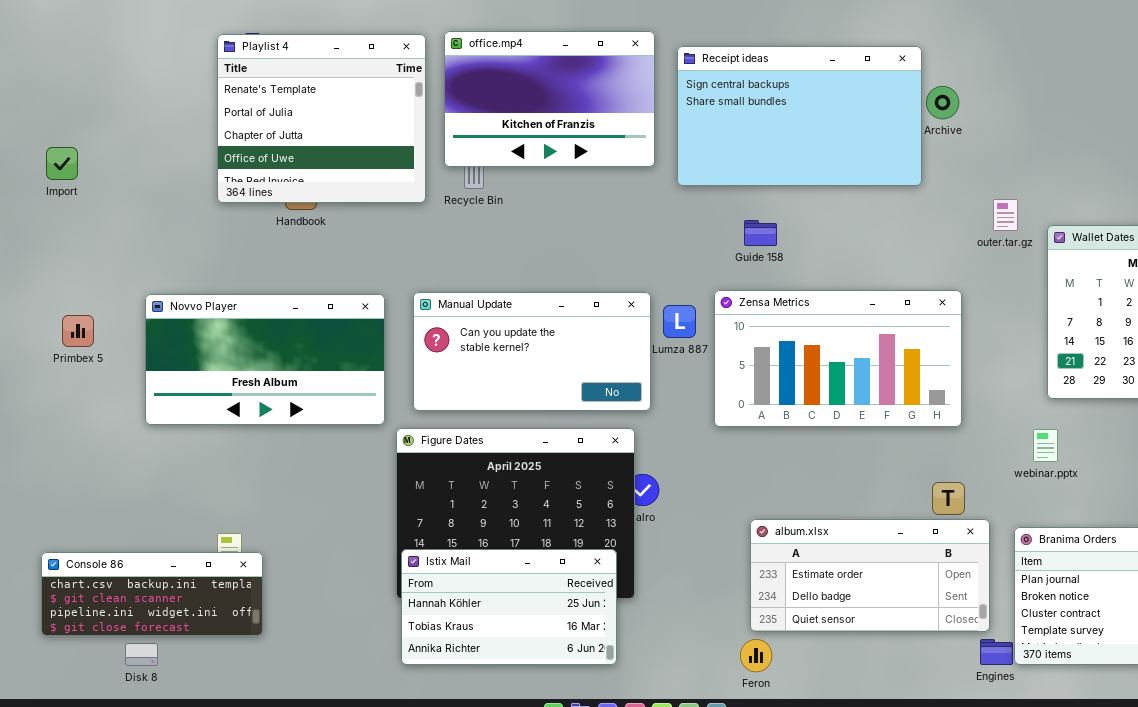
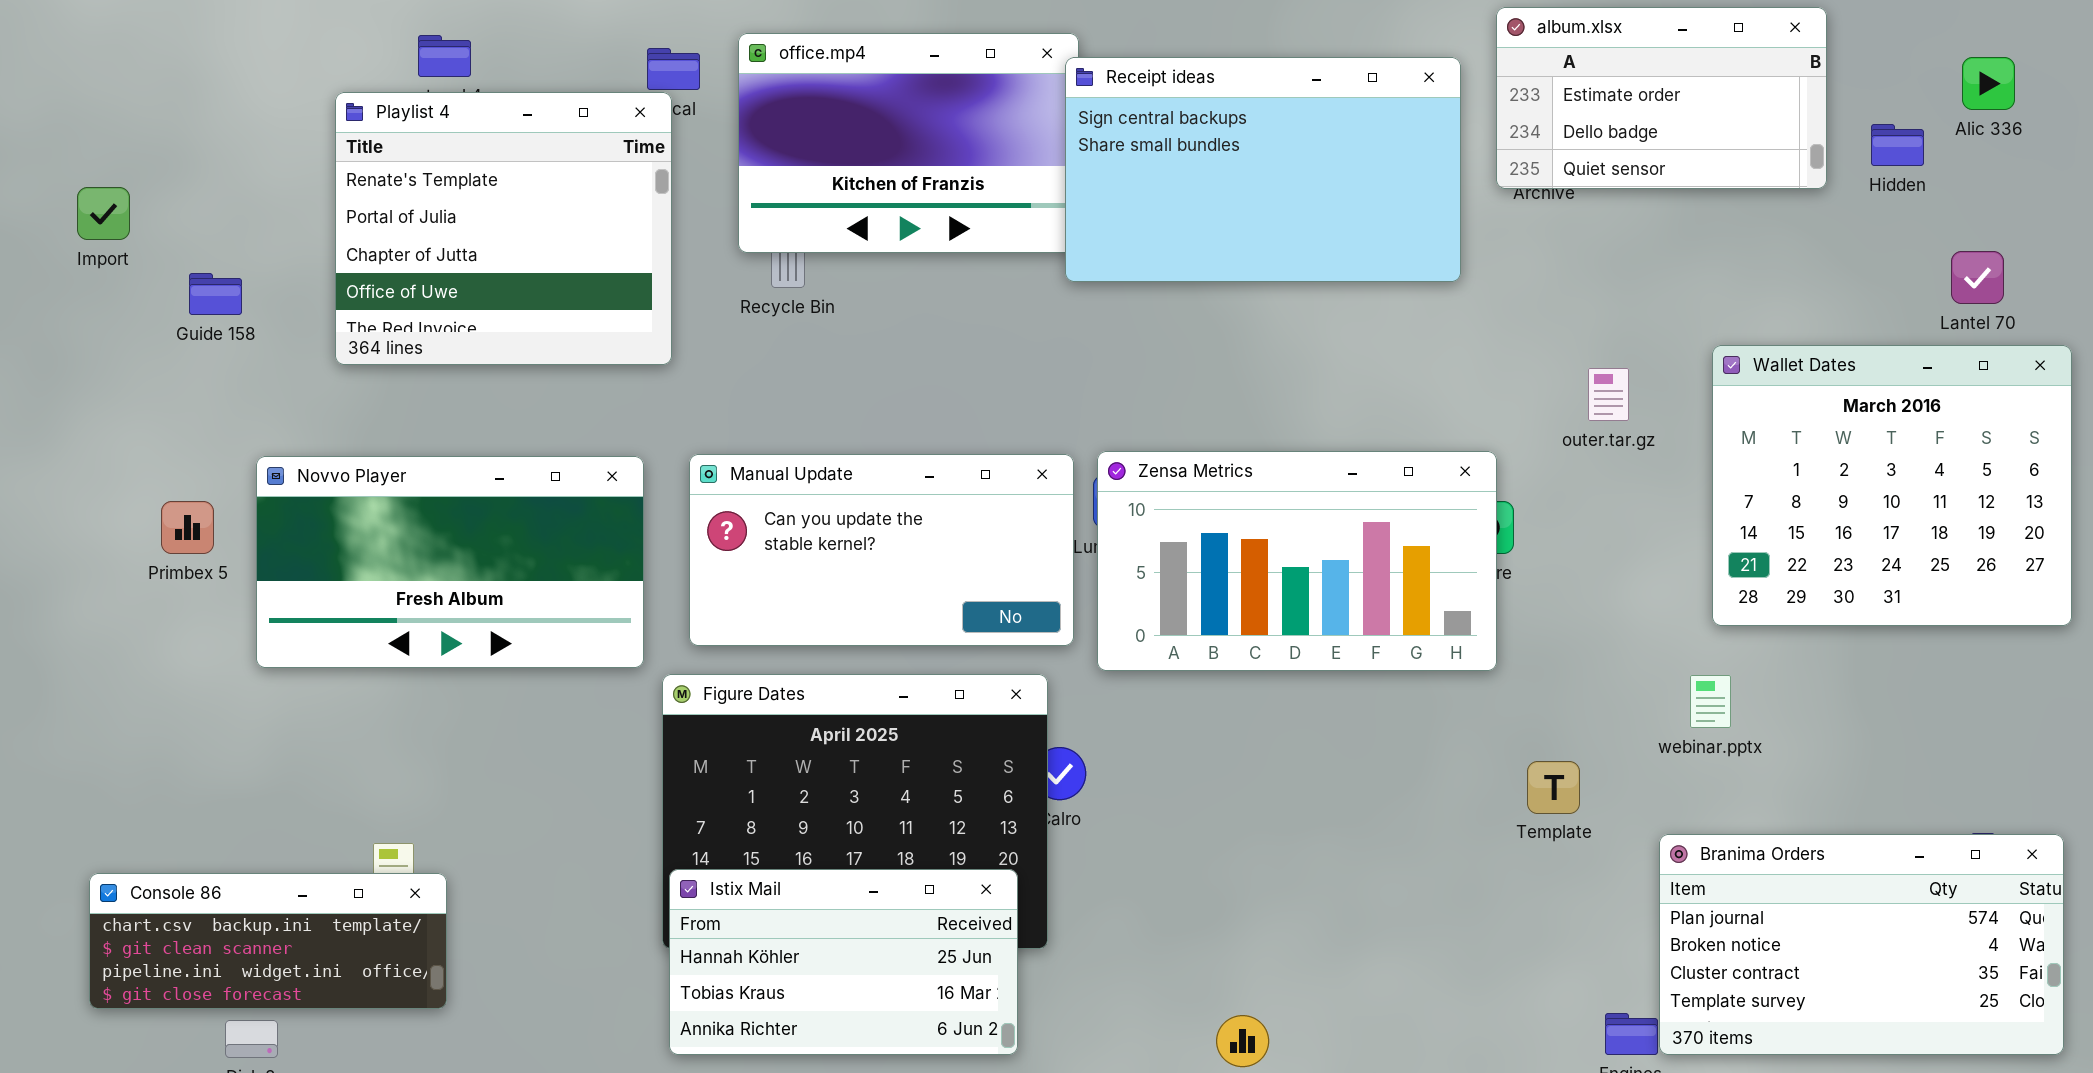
Playlist 4: [217,34,426,203] -> [335,92,672,365], moved
Receipt ideas: [677,46,922,186] -> [1065,57,1461,282], moved
Import: [46,147,78,180] -> [77,187,130,240], moved
outer.tar.gz: [993,199,1018,231] -> [1588,368,1629,421], moved
Guide 158: [744,220,777,246] -> [189,273,242,315], moved
Zensa Metrics: [714,290,962,427] -> [1097,451,1497,671], moved
Primbex 5: [62,315,94,347] -> [161,501,214,554], moved
album.xlsx: [750,519,990,632] -> [1496,7,1827,189], moved, resized

